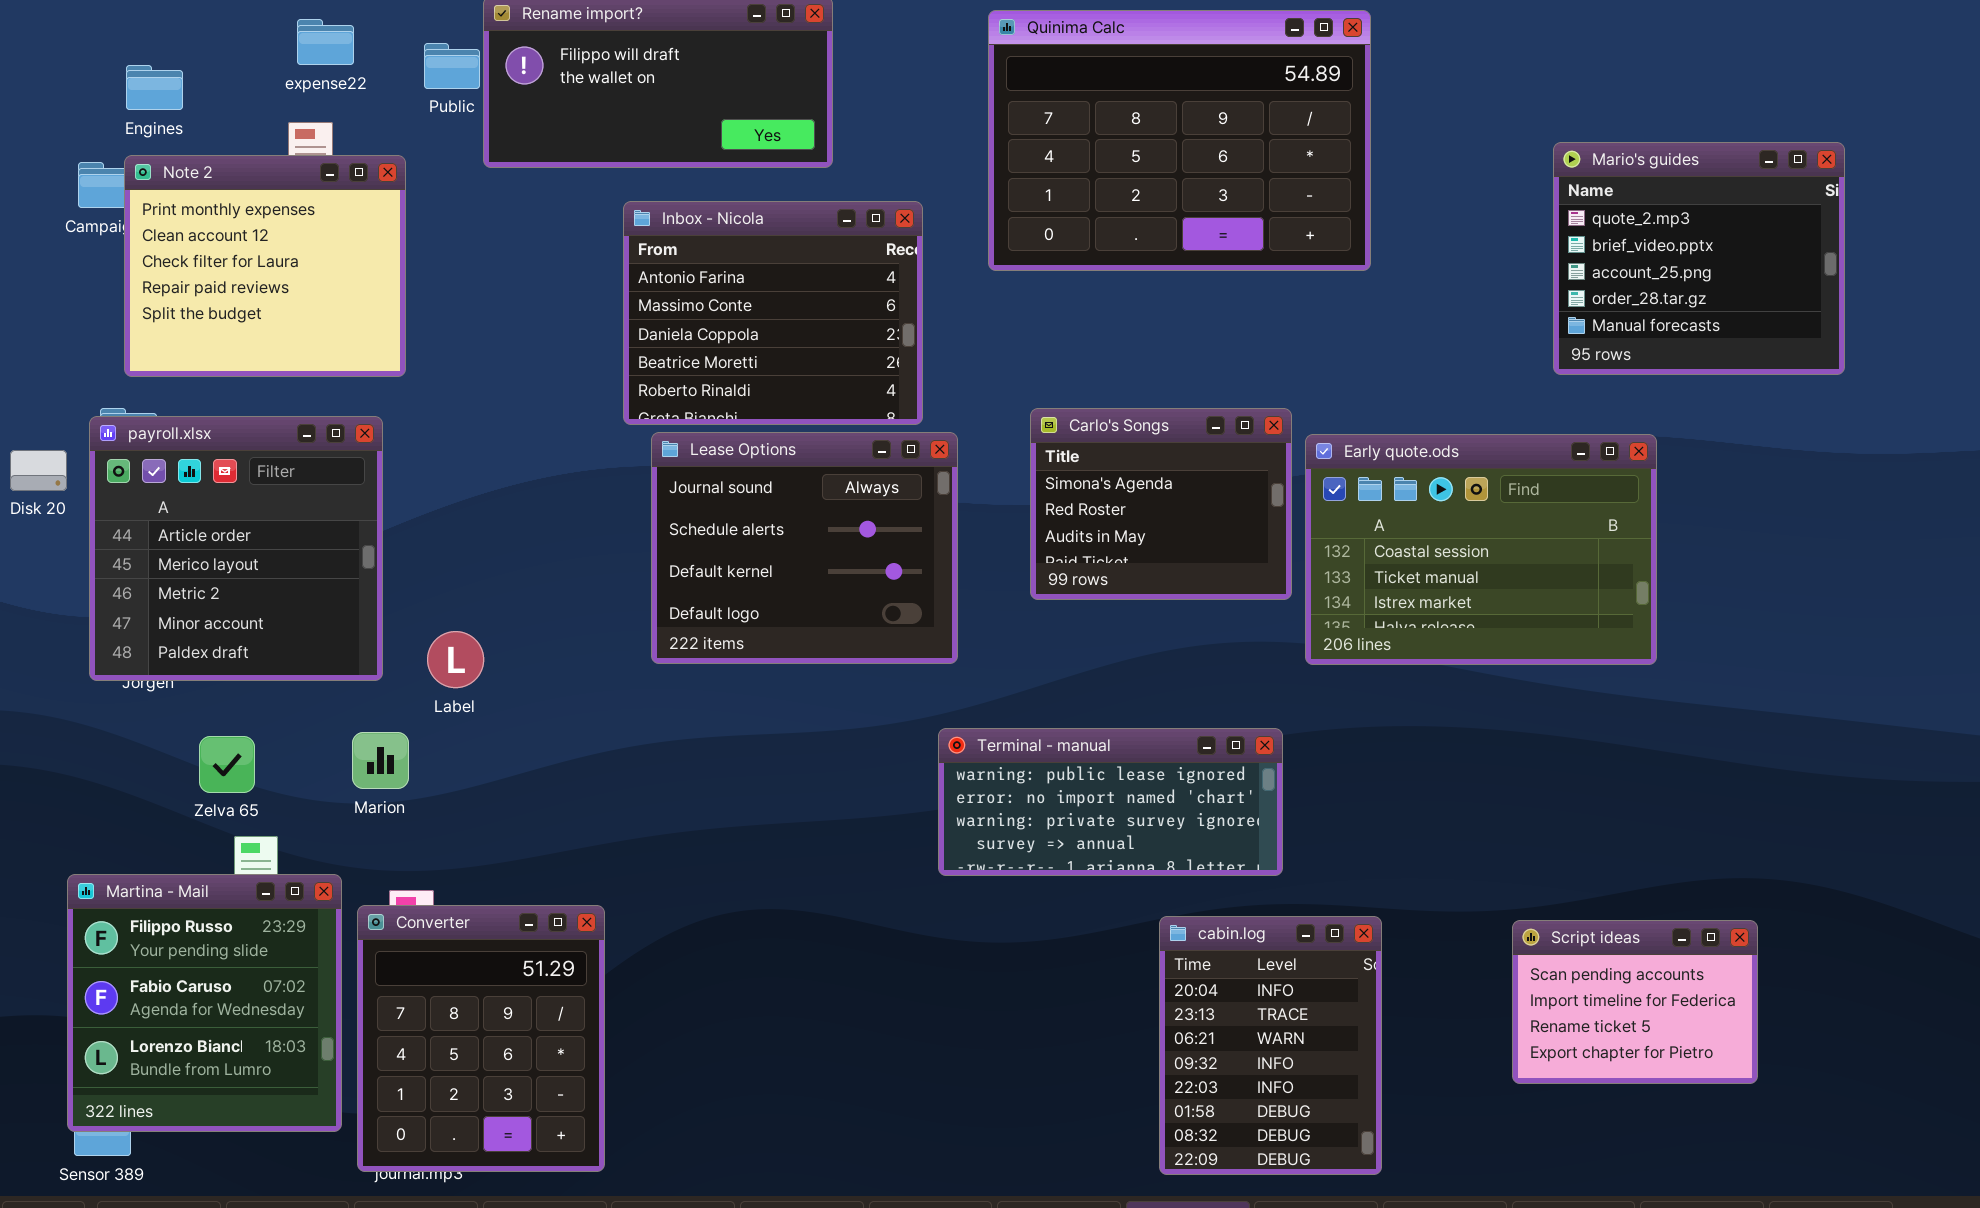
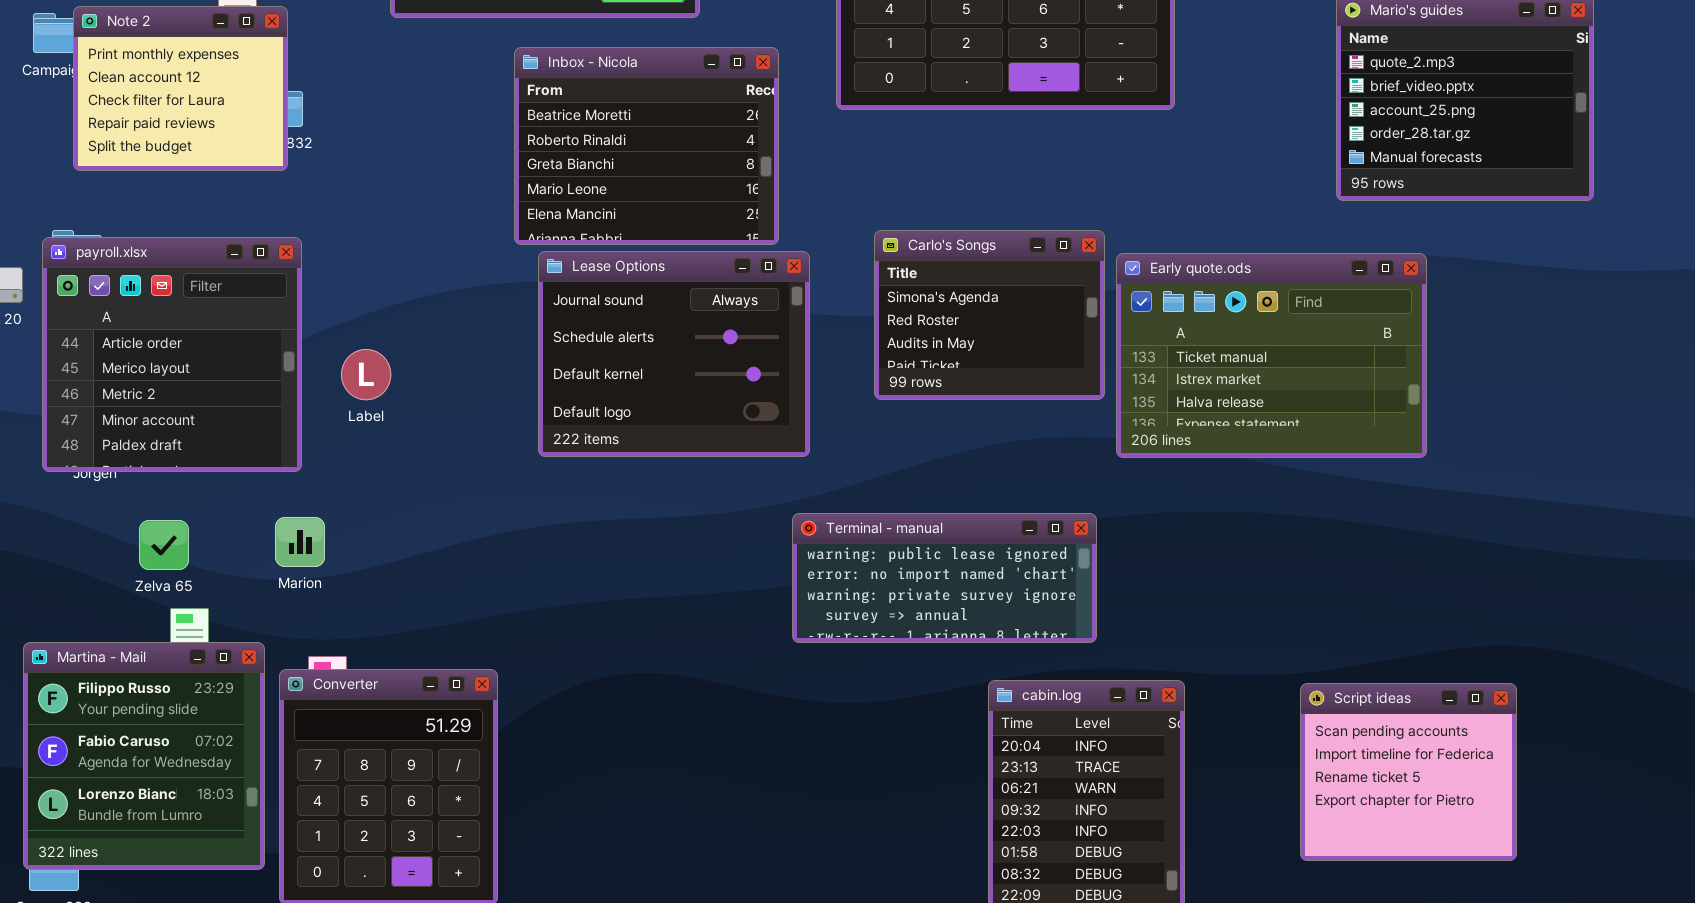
Note 2: [124,155,406,377] -> [73,6,288,171], resized
Inbox - Nicola: [623,201,923,425] -> [514,47,779,245], scrolled down 3 rows
Early quote.ods: [1305,434,1657,665] -> [1116,253,1427,458], scrolled down 1 row
Label: [427,631,484,688] -> [341,349,391,400], moved
Script ideas: [1512,920,1758,1084] -> [1300,683,1517,861], resized

